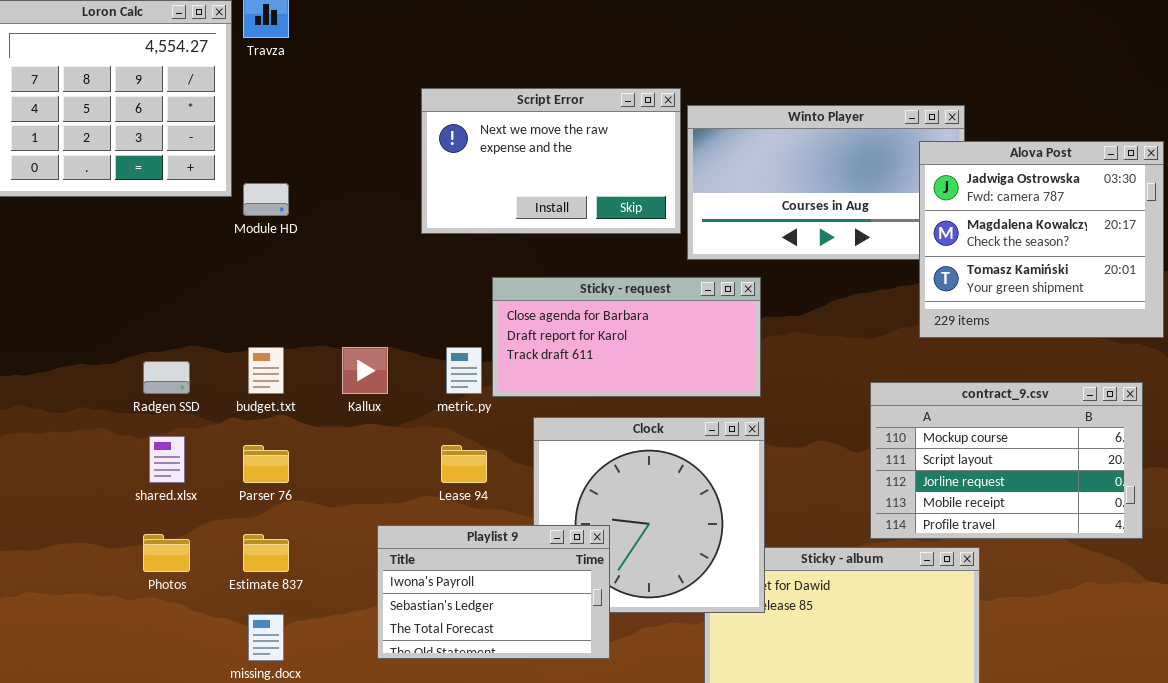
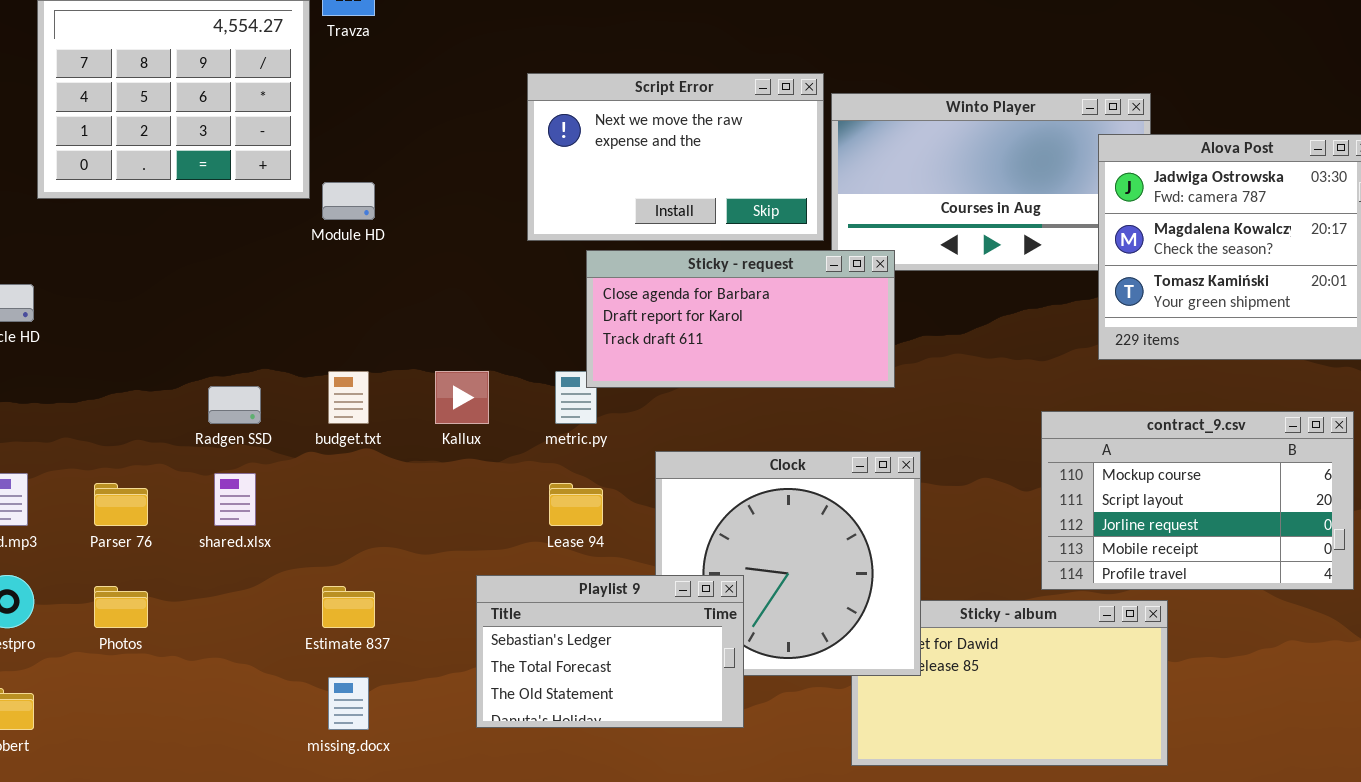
Sticky - request: [492,277,761,397] -> [586,250,895,388], moved
Parser 76: [243,445,289,483] -> [94,483,148,526], moved
Playlist 9: [377,525,610,659] -> [476,575,744,728], scrolled down 1 row
Photos: [143,534,190,572] -> [94,586,148,628], moved

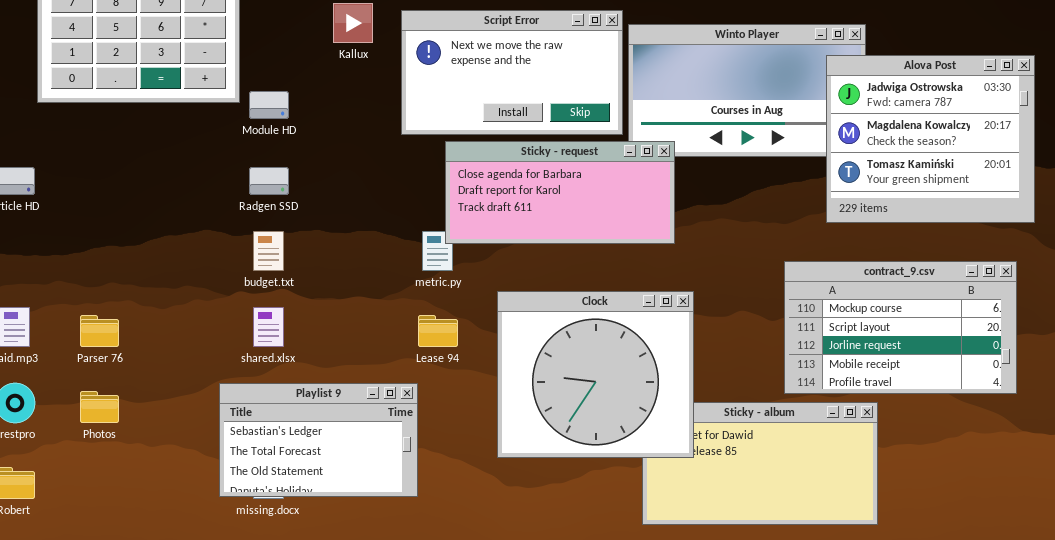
Kallux: [435,371,489,424] -> [333,3,373,43], moved
Radgen SSD: [208,386,261,424] -> [249,167,289,195], moved
shared.xlsx: [214,473,256,526] -> [253,307,284,347], moved
Playlist 9: [476,575,744,728] -> [219,383,418,497], moved

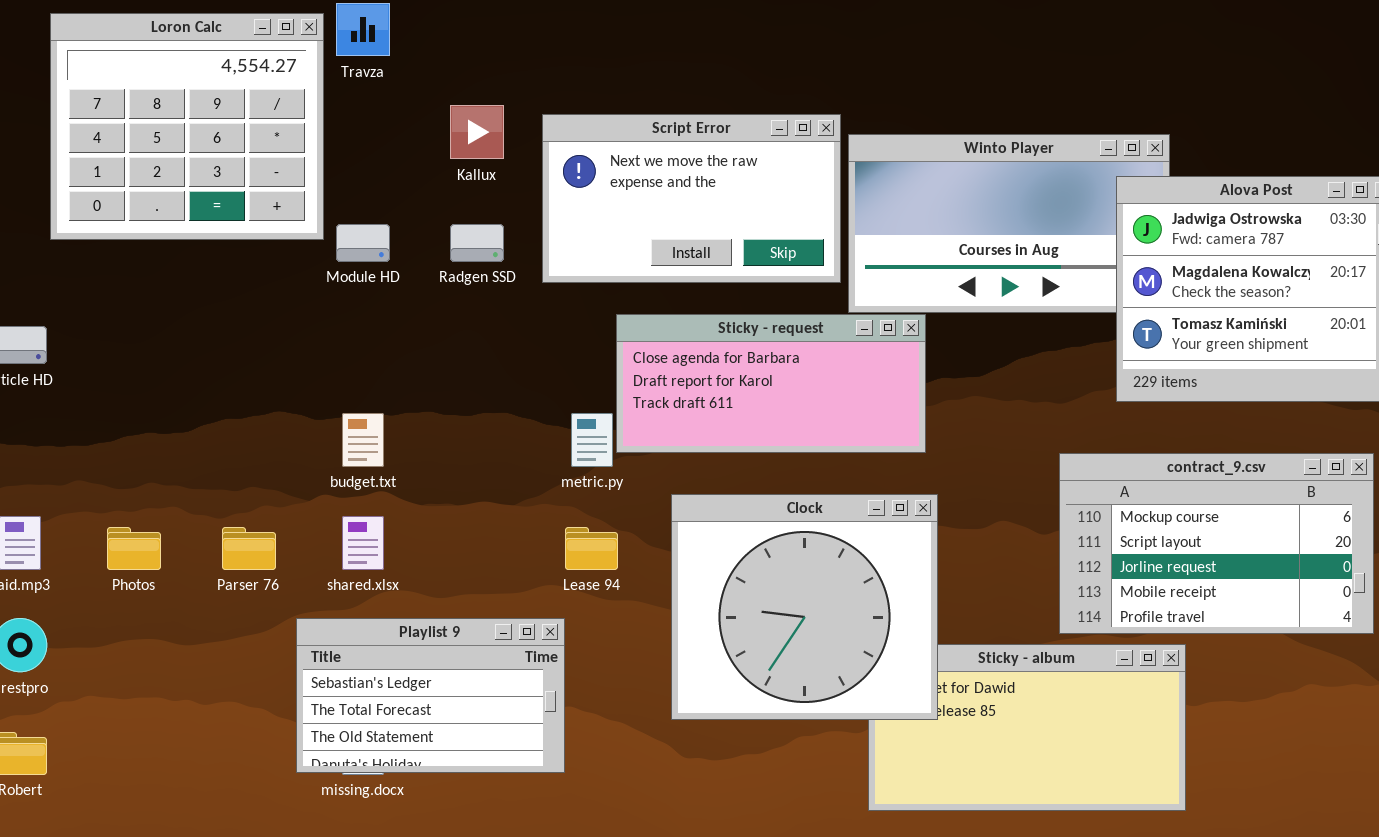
Sticky - request: [445,141,675,244] -> [616,314,926,453], moved
Radgen SSD: [249,167,289,195] -> [450,224,504,262], moved
Parser 76: [80,315,119,347] -> [222,527,276,570], moved
Photos: [80,391,119,423] -> [107,527,161,570], moved

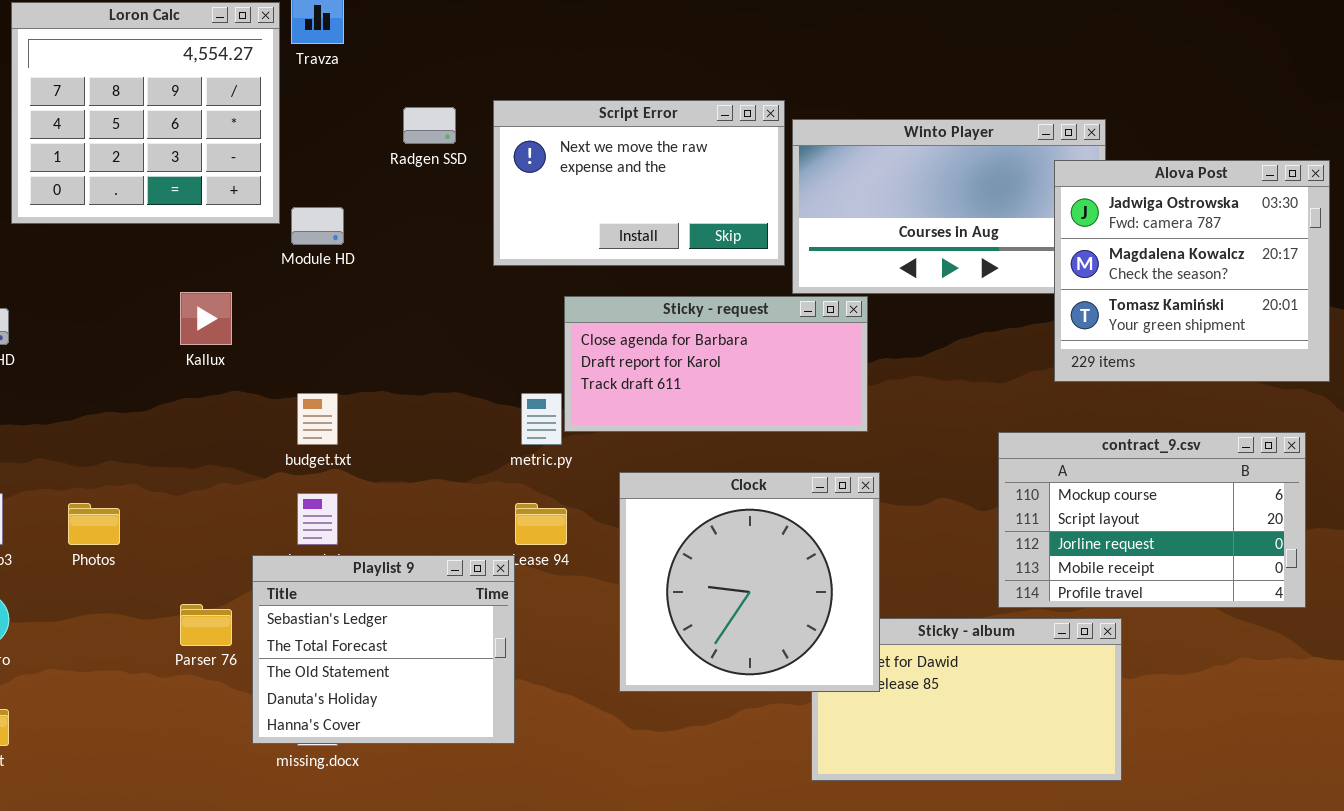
Kallux: [450,105,504,159] -> [180,292,232,345], moved
Radgen SSD: [450,224,504,262] -> [403,107,456,144], moved
Parser 76: [222,527,276,570] -> [180,604,232,646], moved
Playlist 9: [296,618,565,773] -> [252,555,515,744], resized

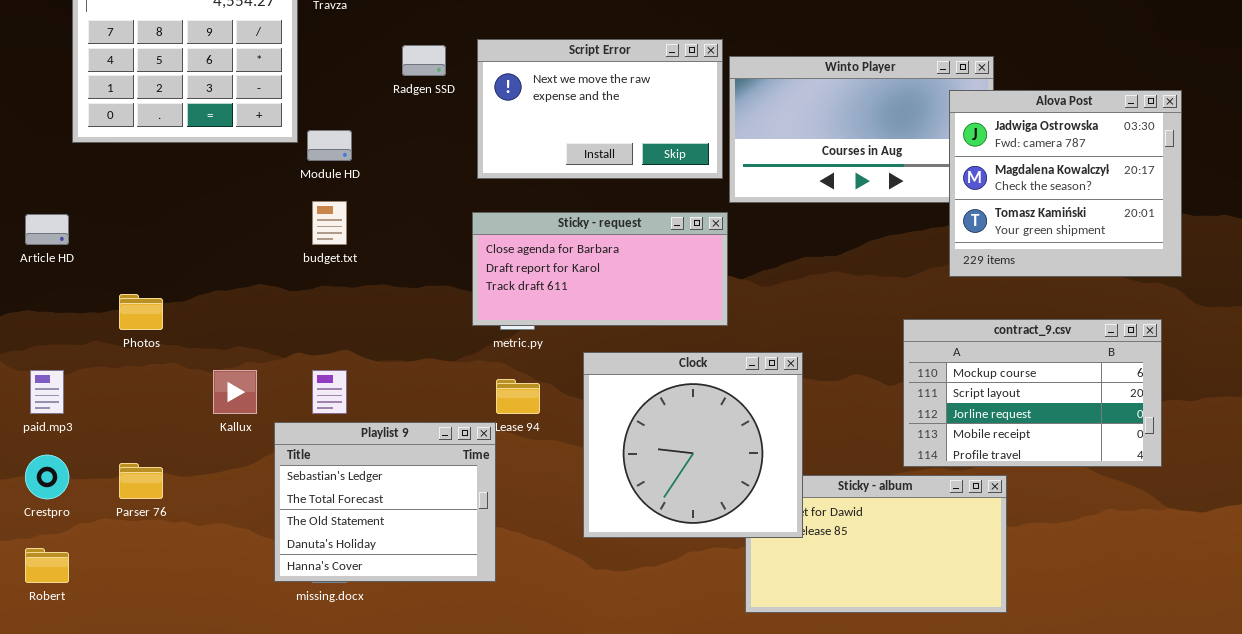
Kallux: [180,292,232,345] -> [213,370,257,414], moved
Sticky - request: [564,296,868,432] -> [472,212,728,326], moved
budget.txt: [297,393,338,445] -> [312,201,347,245], moved
Photos: [68,503,120,545] -> [119,294,163,330], moved
Parser 76: [180,604,232,646] -> [119,463,163,499], moved

